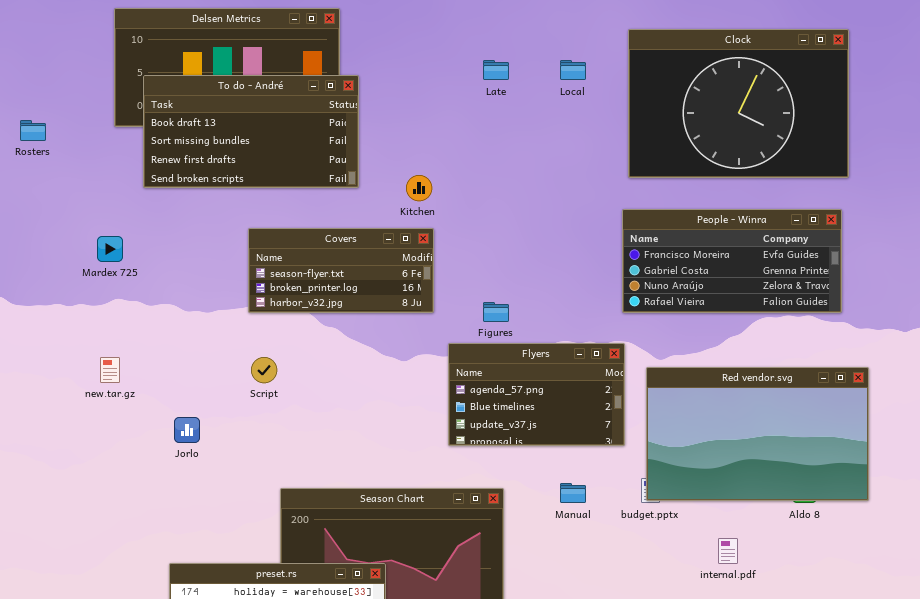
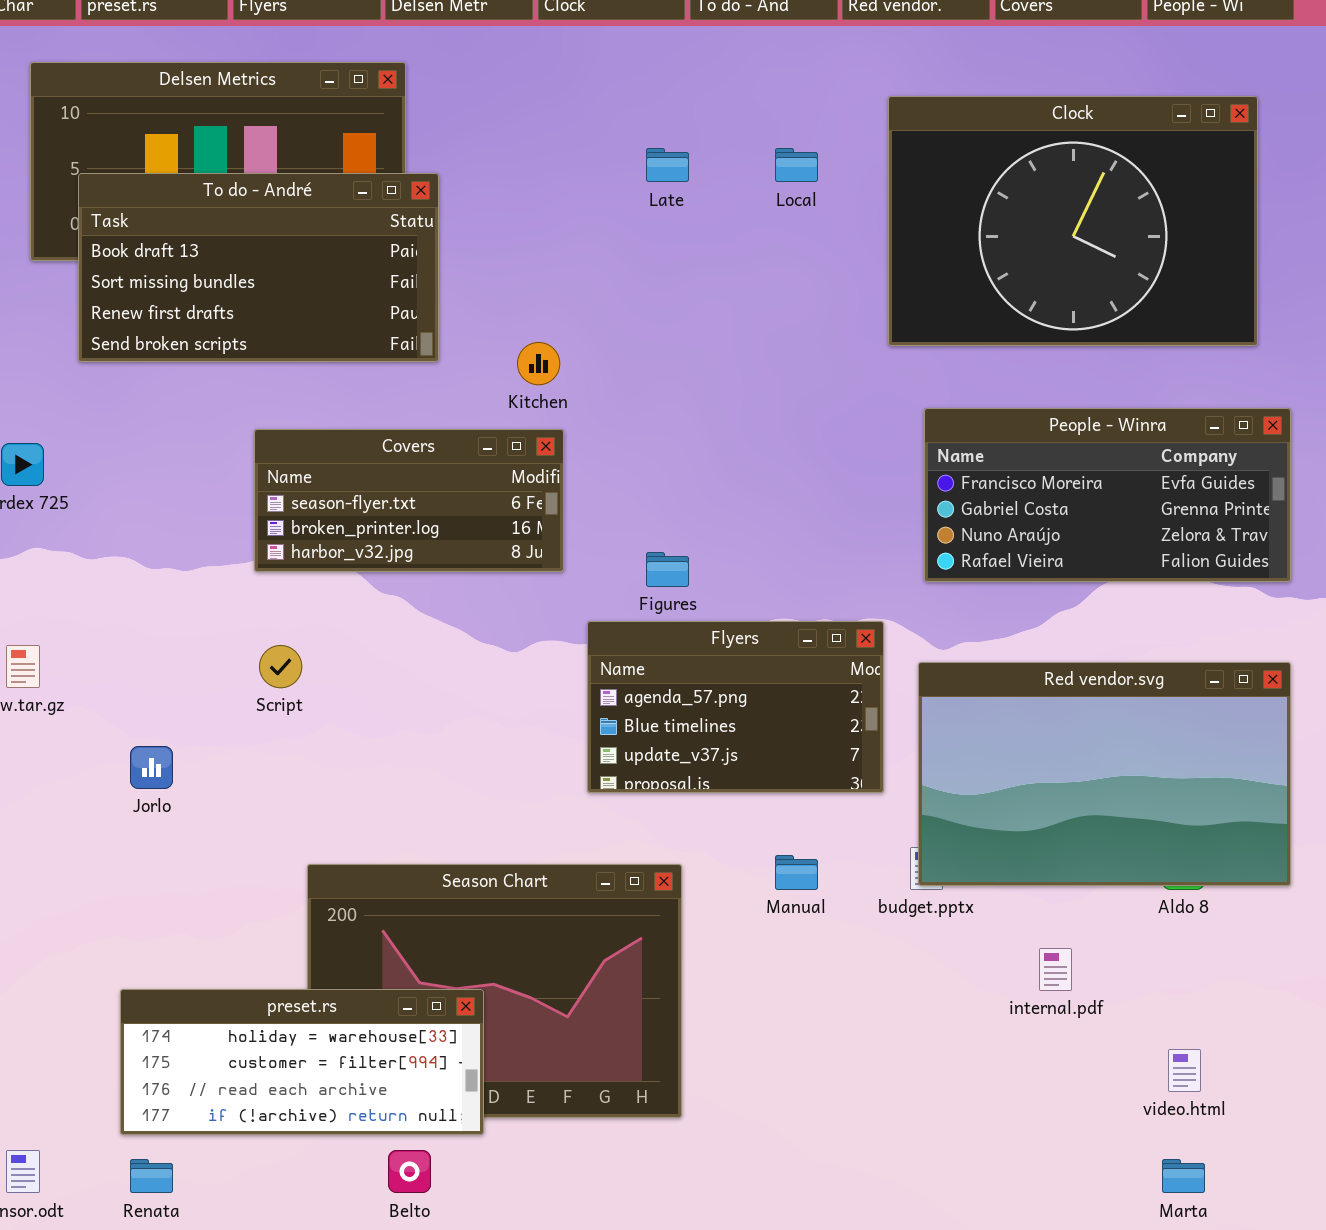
People - Winra: [622,209,842,313] -> [924,408,1291,582], moved

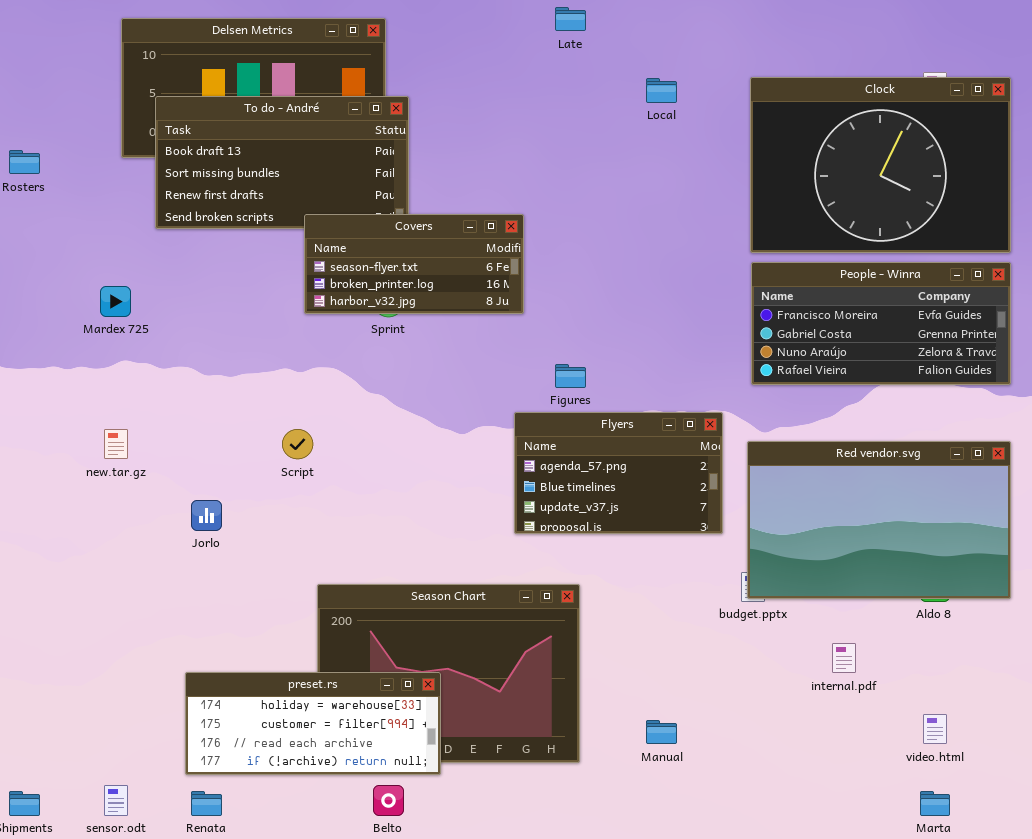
Clock: [888,96,1258,346] -> [750,77,1011,253], moved
Late: [646,148,689,182] -> [555,7,586,31], moved
Covers: [254,429,564,572] -> [304,214,524,314], moved
Manual: [775,855,818,890] -> [646,720,677,744], moved

